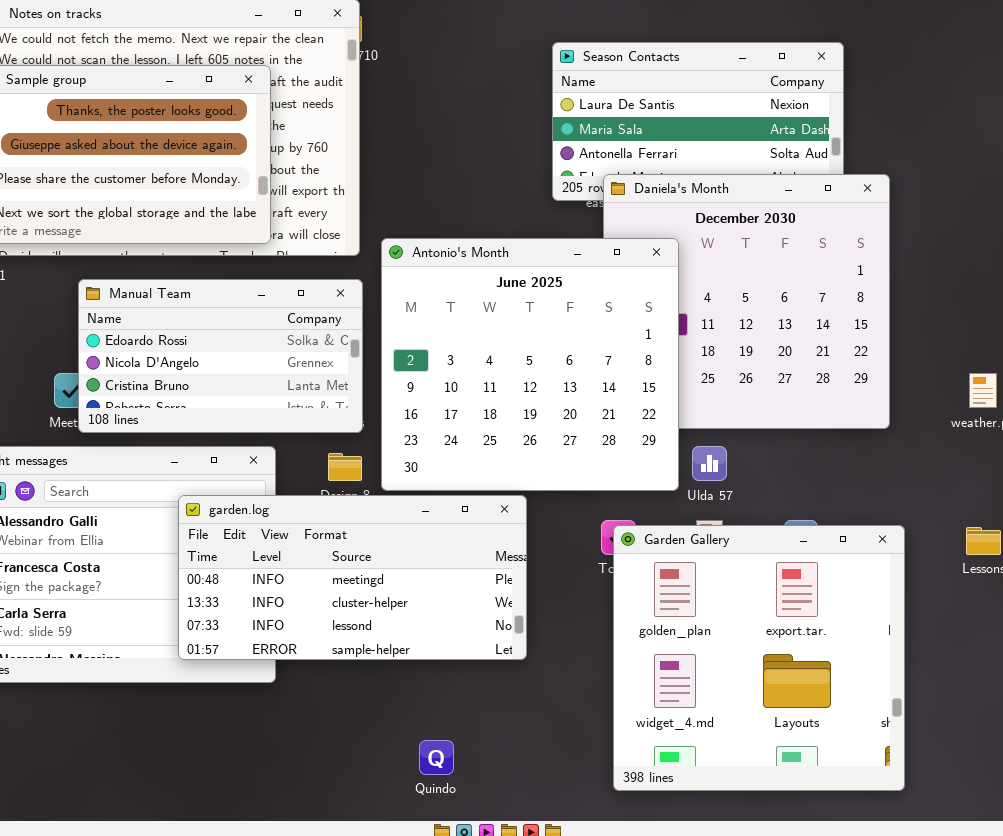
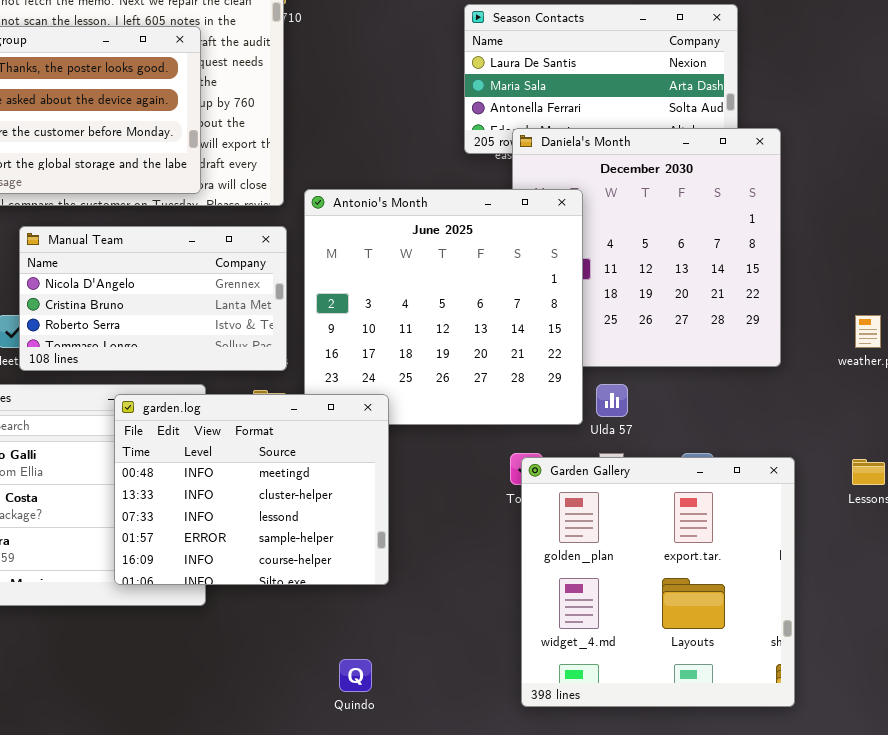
Manual Team: [78,279,363,433] -> [19,226,287,371], scrolled down 1 row
garden.log: [178,495,527,660] -> [114,394,389,585], resized

